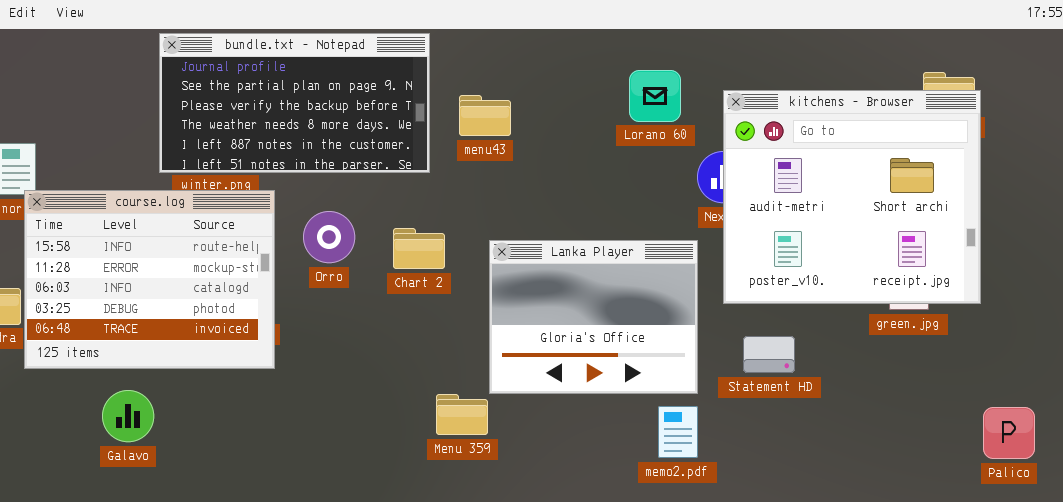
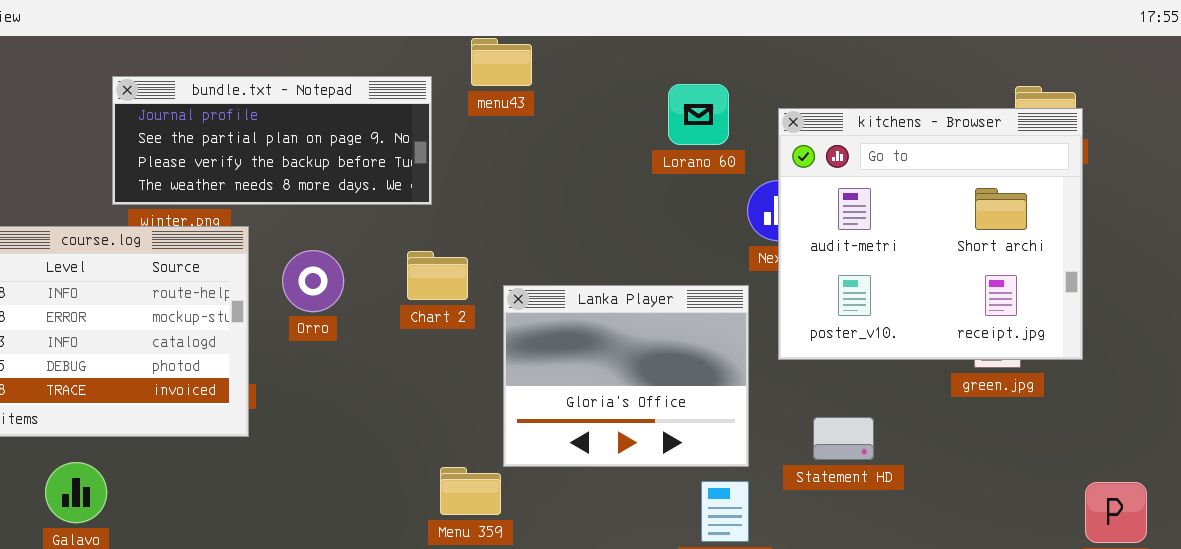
bundle.txt - Notepad: [159,33,430,173] -> [112,76,432,205], resized
menu43: [459,95,511,136] -> [471,38,532,86], moved
Chart 2: [393,228,445,269] -> [407,251,468,300], moved
Statement HD: [743,336,795,373] -> [813,417,874,460], moved

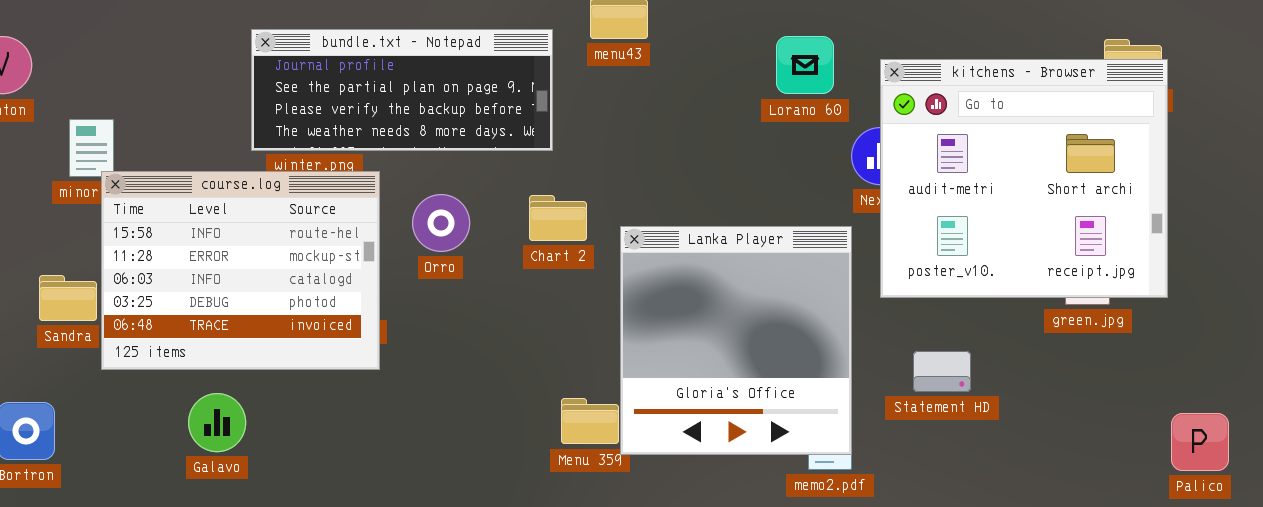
Lanka Player: [503,285,749,467] -> [620,226,852,455], resized

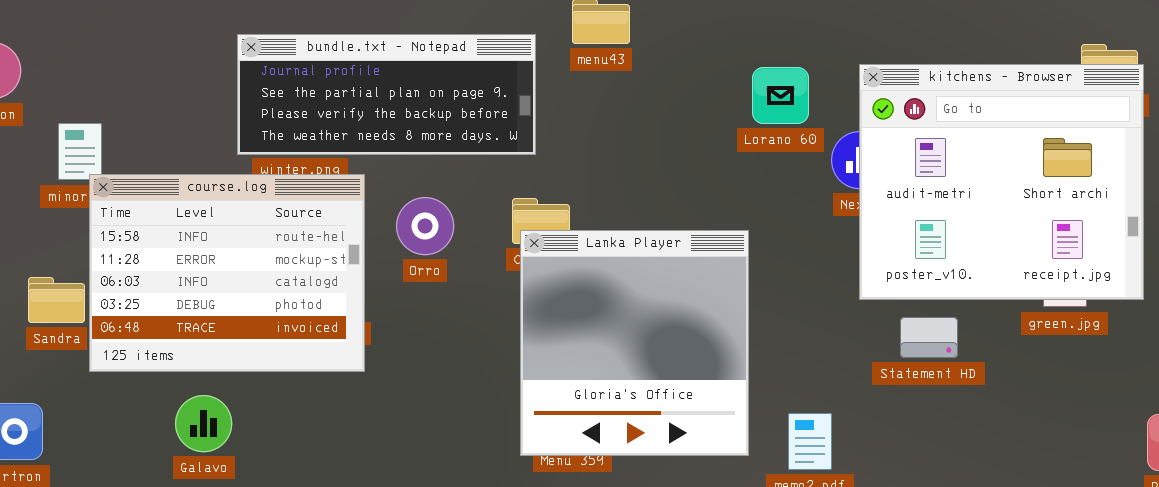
Lorano 60: [776,36,834,94] -> [752,67,809,124], moved
Lanka Player: [620,226,852,455] -> [520,230,749,456], moved
Statement HD: [913,351,971,392] -> [900,317,958,358], moved

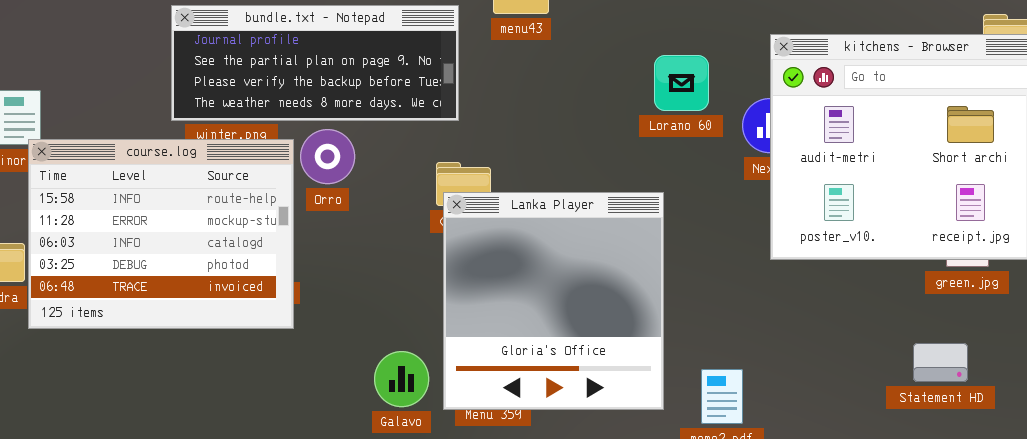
Lorano 60: [752,67,809,124] -> [654,55,709,111], moved
Orro: [396,197,454,255] -> [300,129,355,184], moved
Statement HD: [900,317,958,358] -> [913,343,968,382], moved
Galavo: [175,395,232,452] -> [374,351,429,407], moved

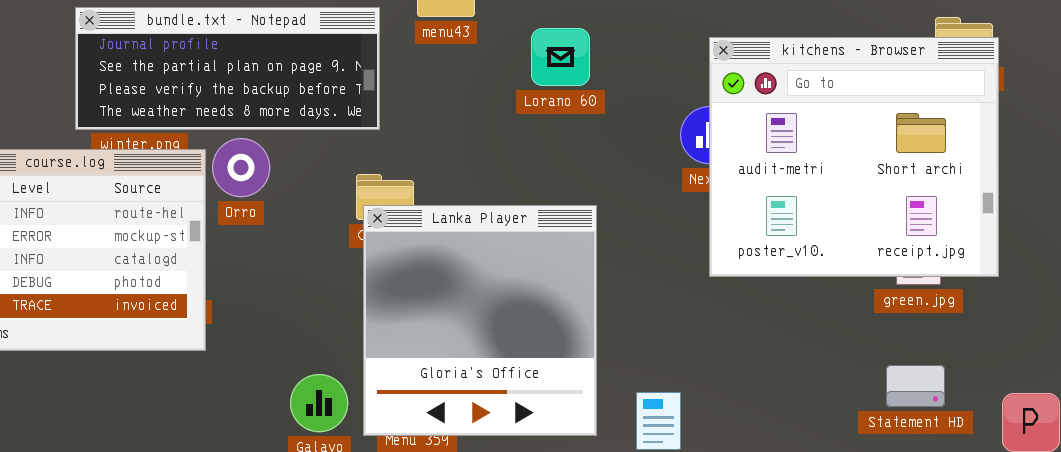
Lorano 60: [654,55,709,111] -> [531,28,590,86], moved
Statement HD: [913,343,968,382] -> [886,365,945,407], moved

